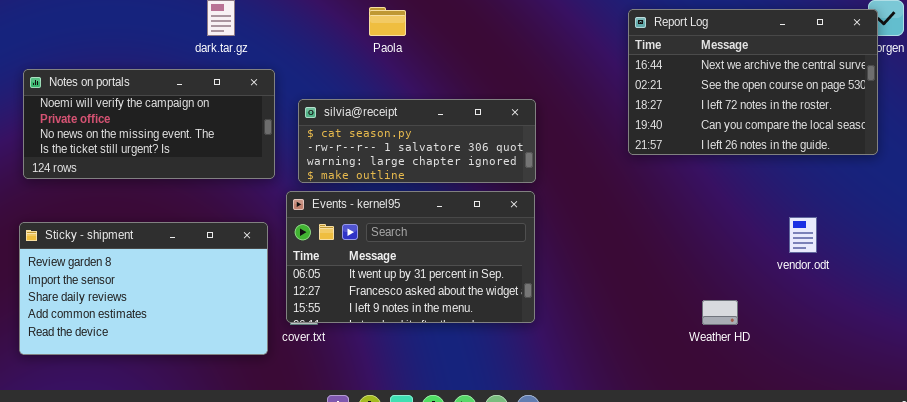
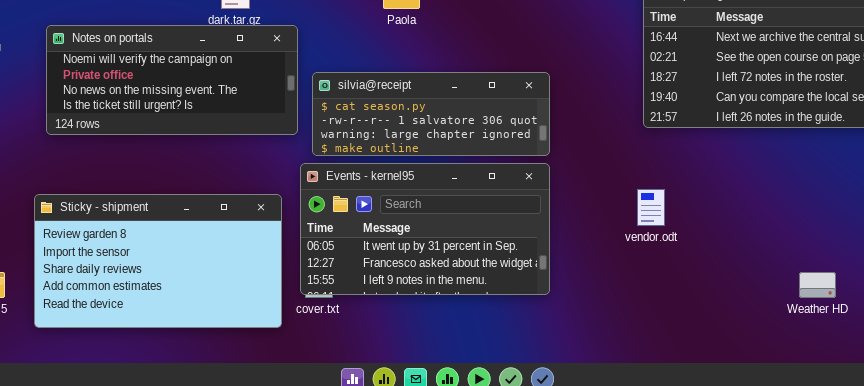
Notes on portals: [23,69,275,179] -> [46,25,298,135], moved
vendor.odt: [789,217,817,253] -> [637,189,665,226], moved
Weather HD: [702,300,738,325] -> [799,272,836,298], moved

